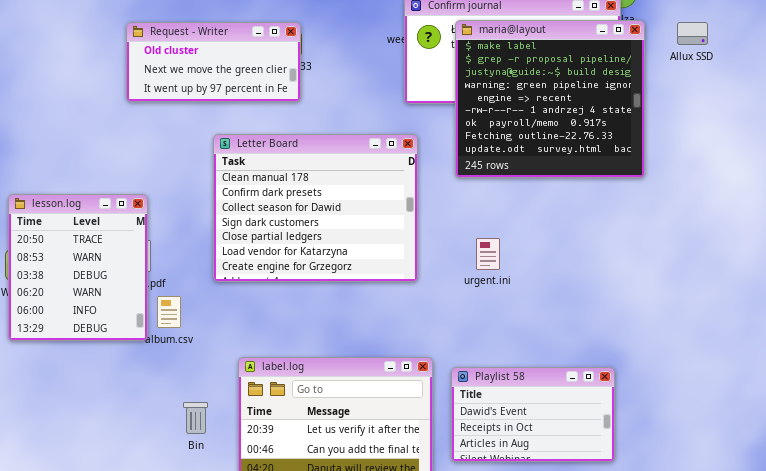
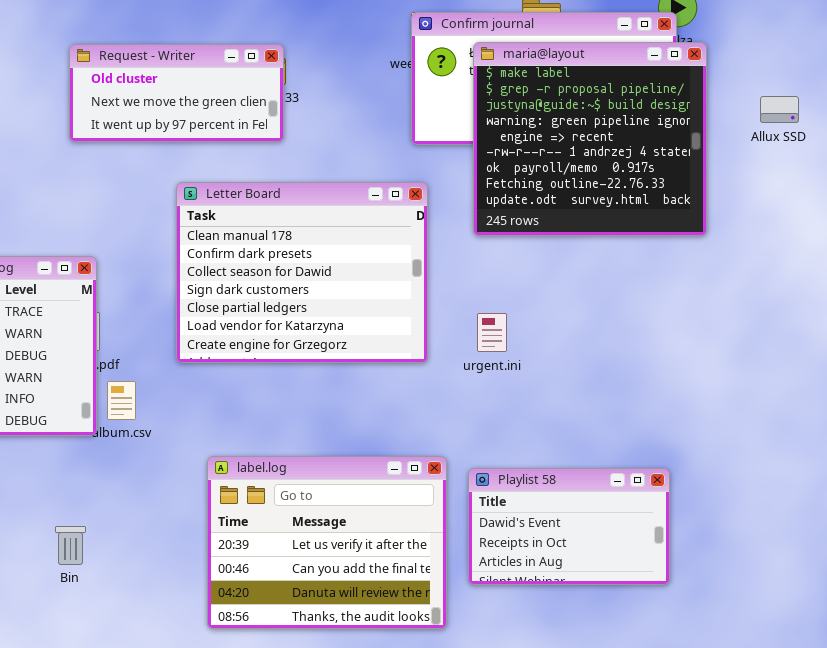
Allux SSD: [677,22,708,45] -> [760,96,799,123], moved
urgent.ini: [476,238,500,270] -> [477,313,507,352], moved
Bin: [183,402,208,434] -> [55,526,86,565], moved

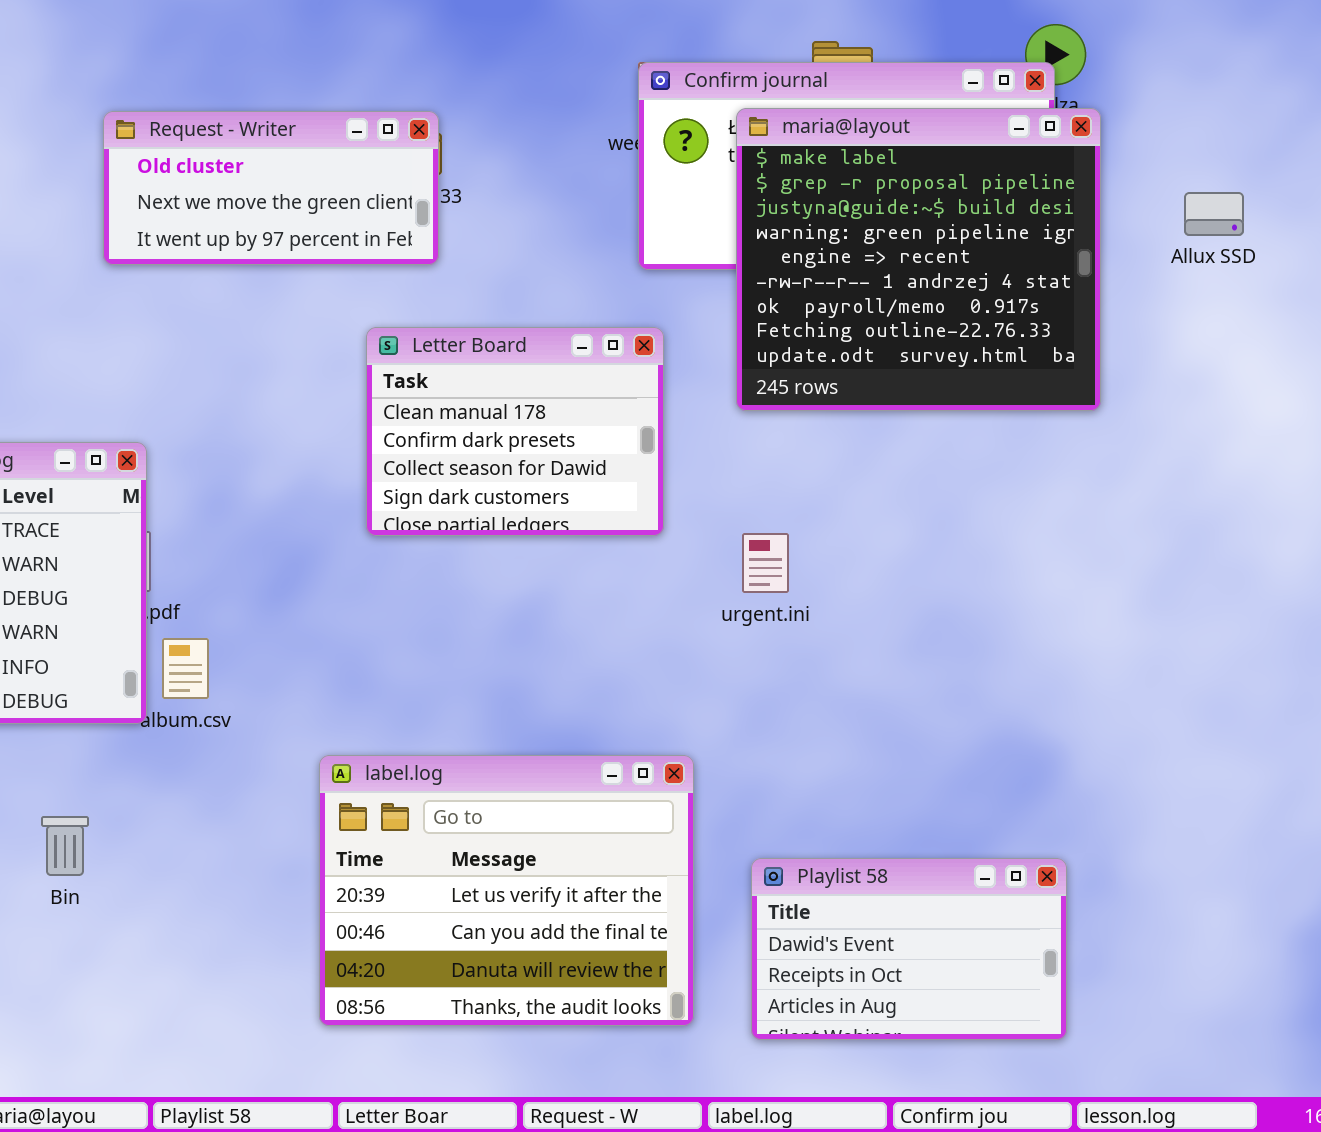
Letter Board: [176,182,428,363] -> [366,327,664,536], resized
Playlist 58: [468,468,670,585] -> [751,858,1067,1040], moved
Bin: [55,526,86,565] -> [41,816,89,876], moved

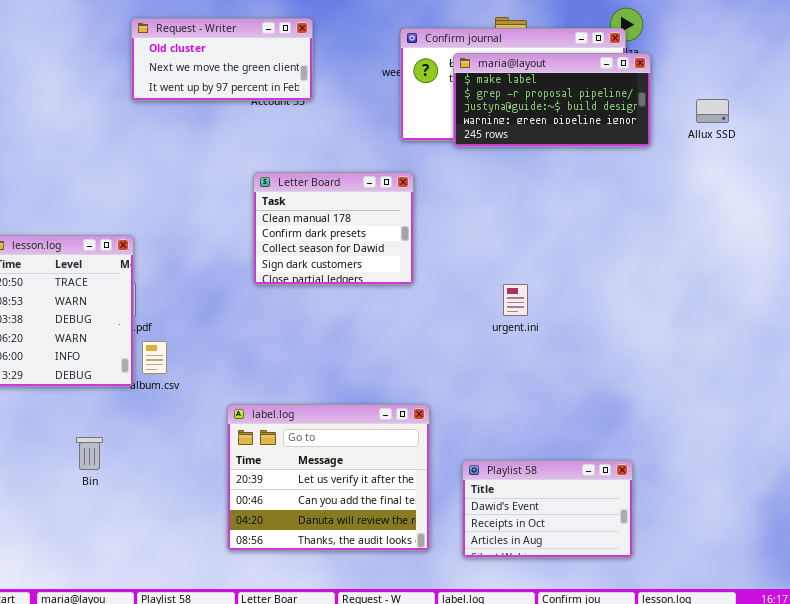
maria@layout: [736,108,1101,411] -> [453,53,651,147], resized
Request - Writer: [103,111,439,265] -> [131,18,313,101], moved
urgent.ini: [742,533,789,593] -> [503,284,528,316], moved

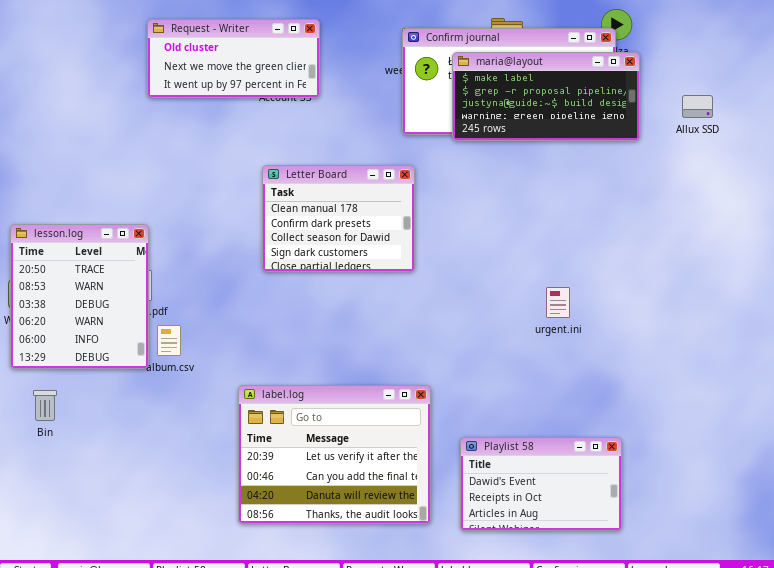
urgent.ini: [503,284,528,316] -> [546,287,570,318], moved
Bin: [76,437,103,470] -> [33,390,57,421], moved

